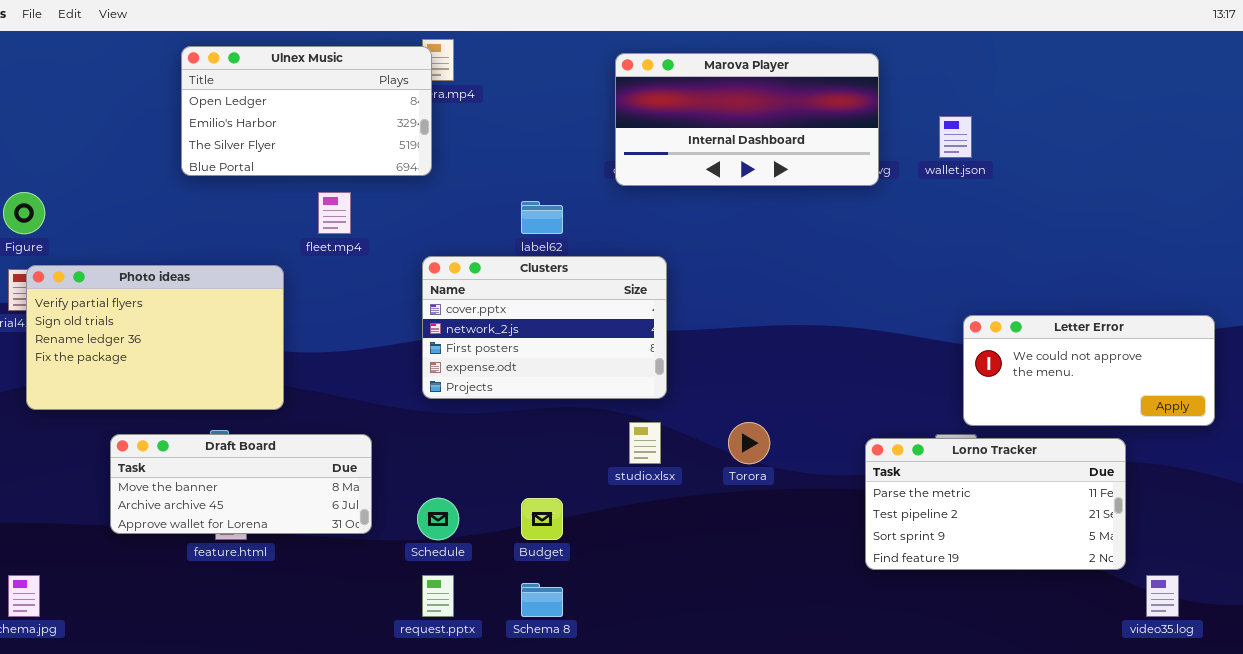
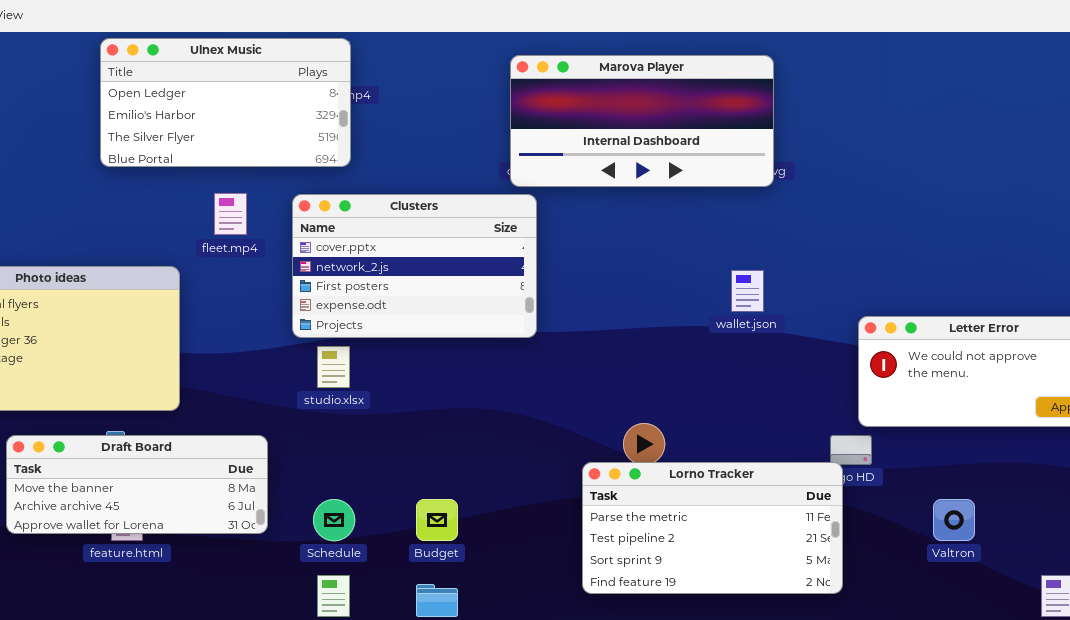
Ulnex Music: [181,46,432,176] -> [100,38,351,167], moved
wallet.json: [939,116,972,158] -> [731,270,764,312], moved
Clusters: [422,256,667,399] -> [292,194,537,338], moved
studio.xlsx: [629,422,661,464] -> [317,346,350,388], moved
Lorno Tracker: [865,438,1126,570] -> [582,462,843,594], moved

